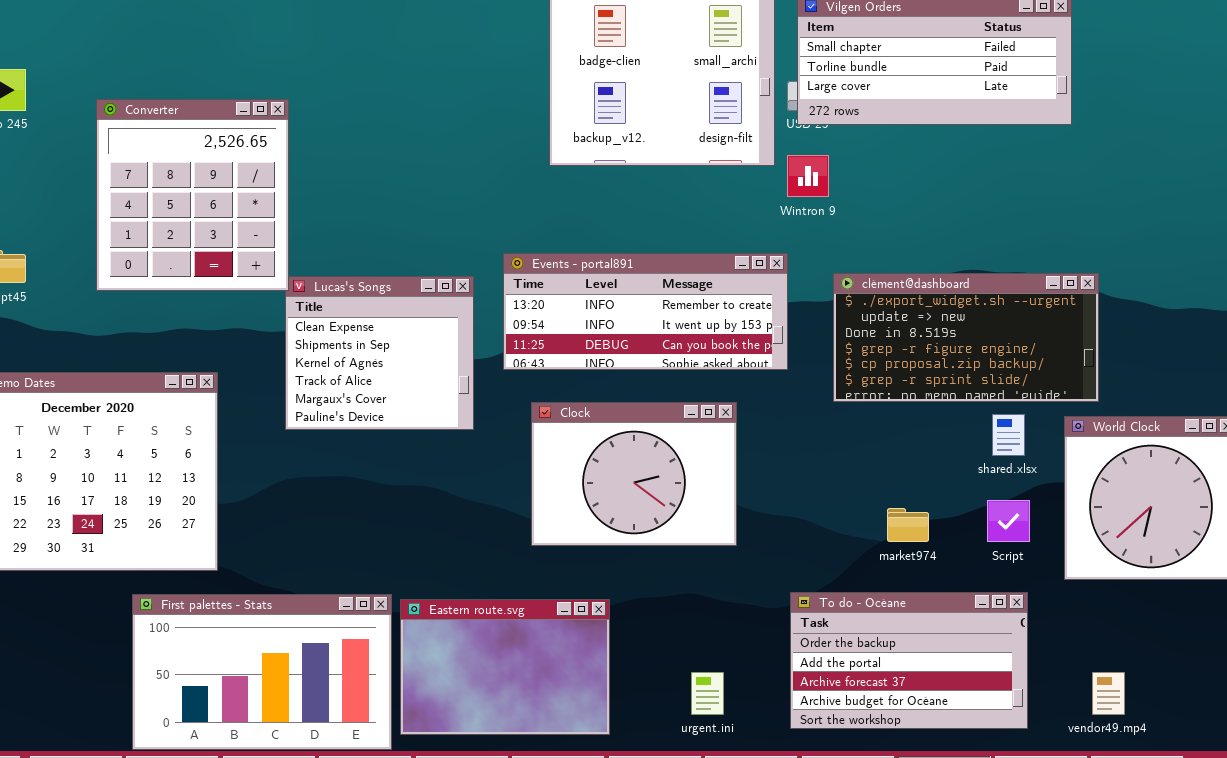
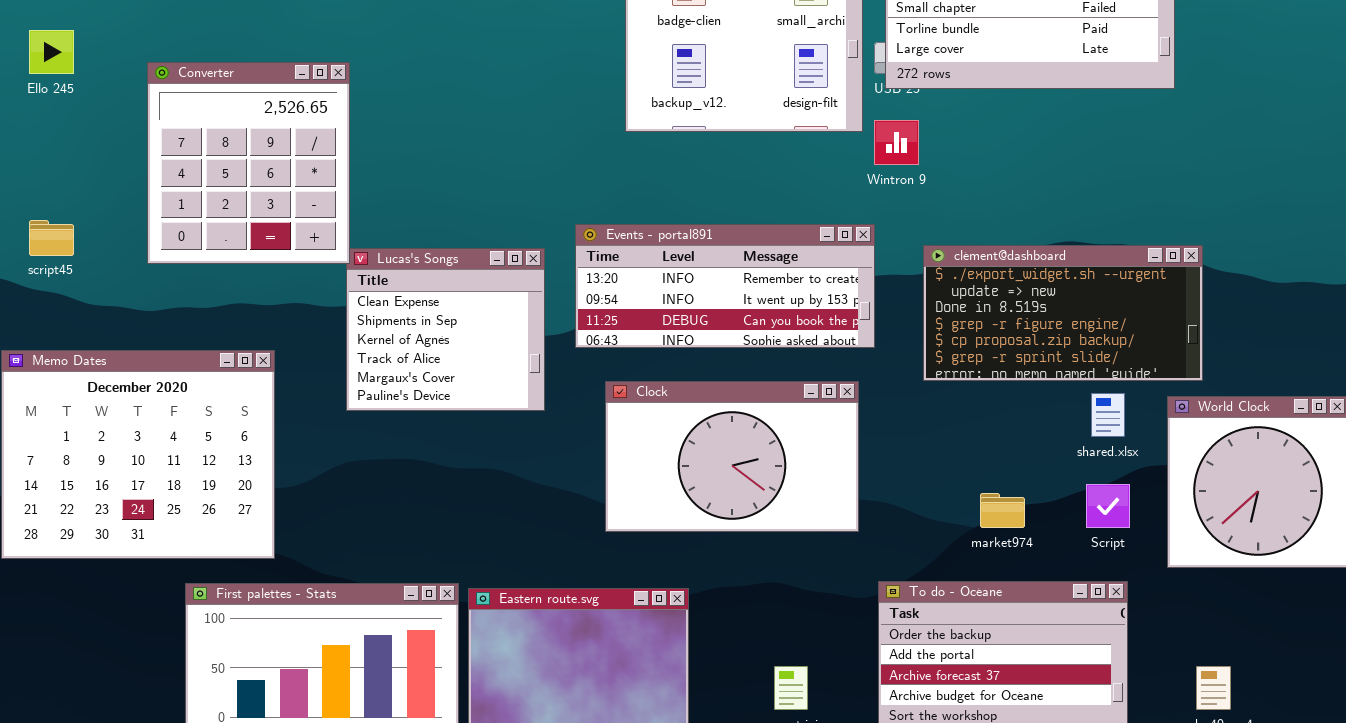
Clock: [531,402,737,546] -> [605,381,859,532], resized

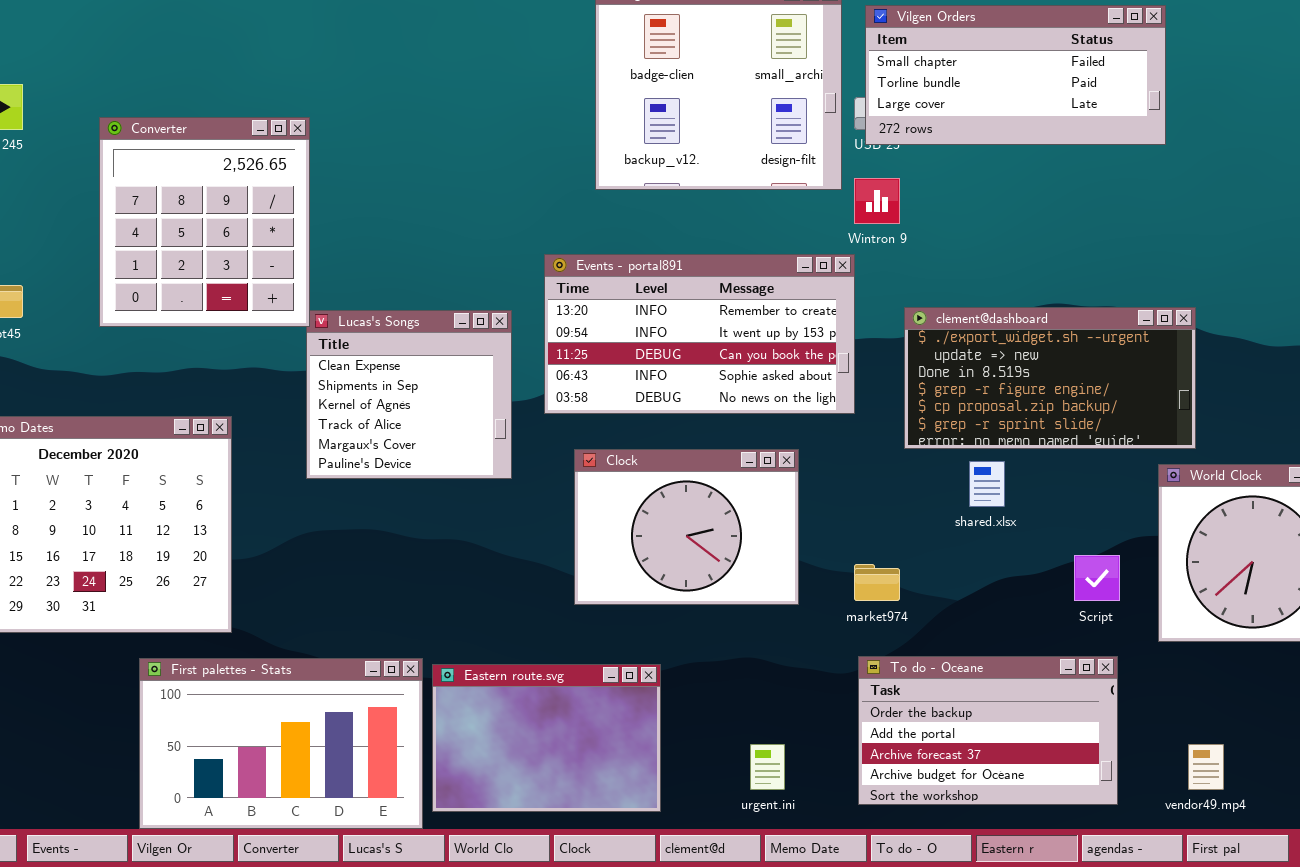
Events - portal891: [575,224,875,348] -> [544,254,855,414], resized
Clock: [605,381,859,532] -> [574,449,799,605], resized
shared.xlsx: [1091,393,1125,437] -> [969,461,1005,507], moved
market974: [980,493,1025,528] -> [854,564,900,601], moved

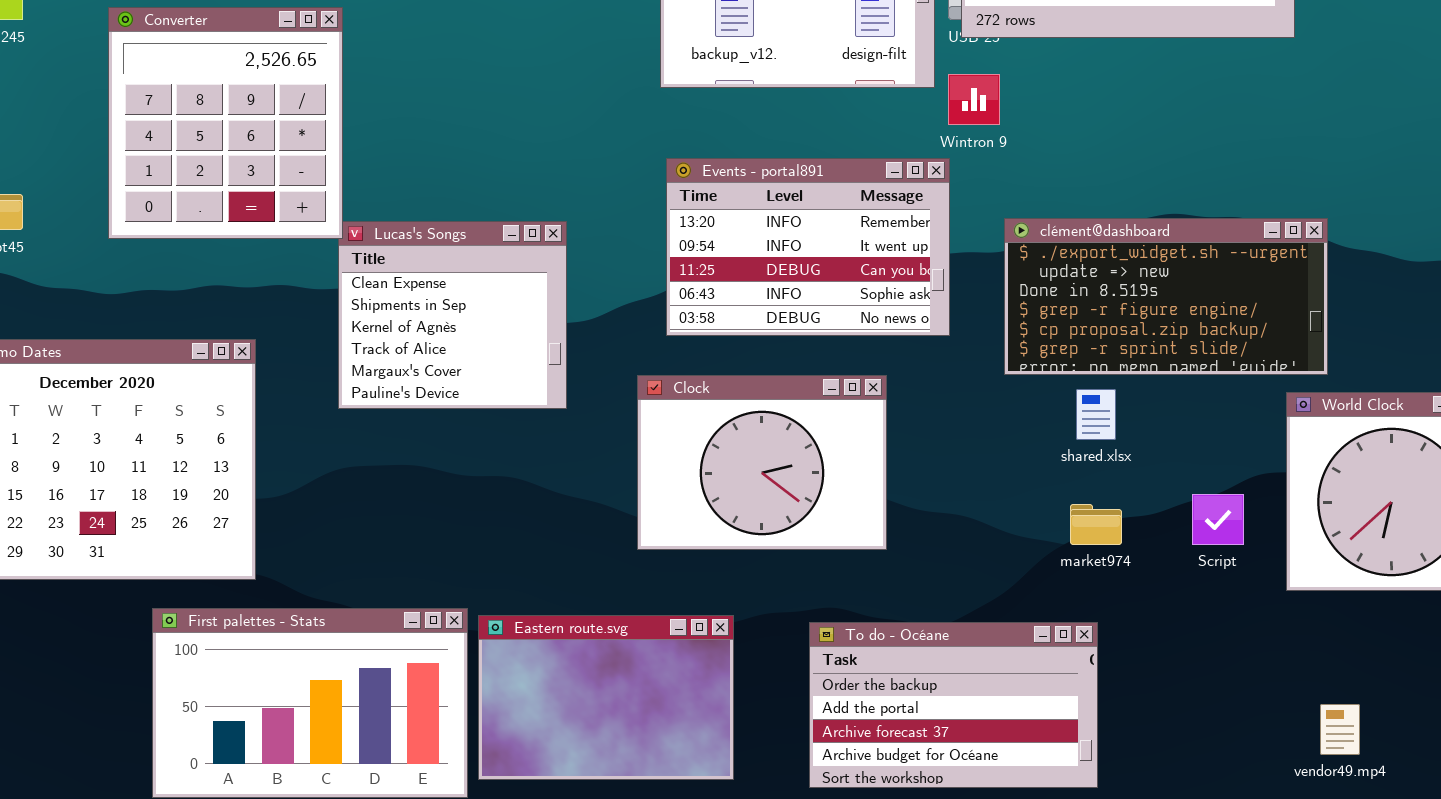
Events - portal891: [544,254,855,414] -> [666,158,950,336], resized
market974: [854,564,900,601] -> [1070,504,1122,545], moved
To do - Océane: [858,656,1118,805] -> [809,622,1098,788], moved

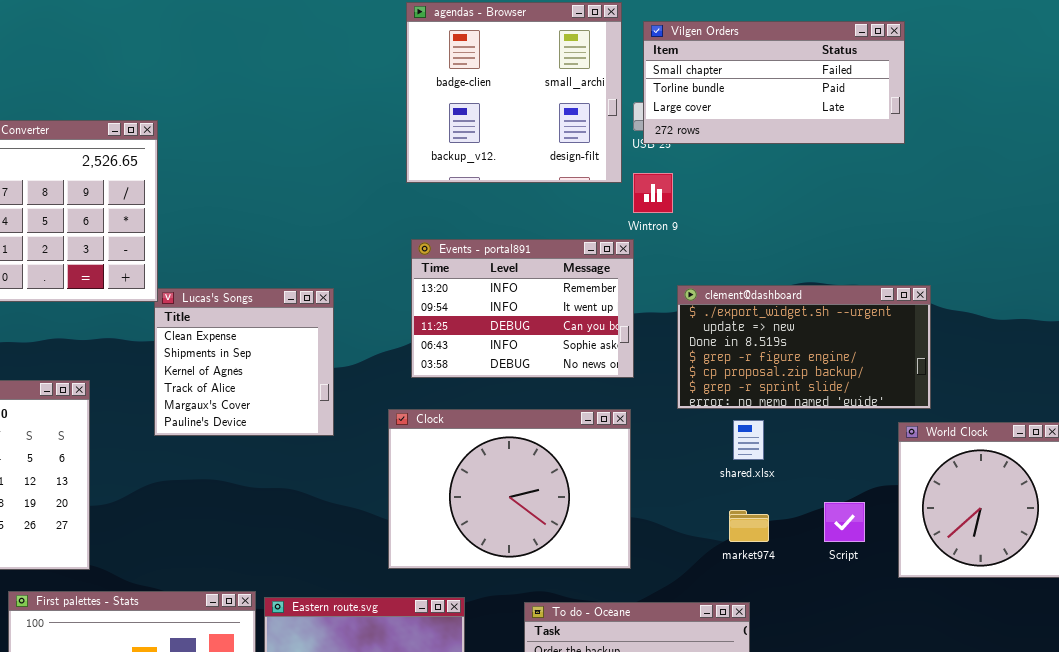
Clock: [637,375,887,550] -> [388,409,631,569], resized

